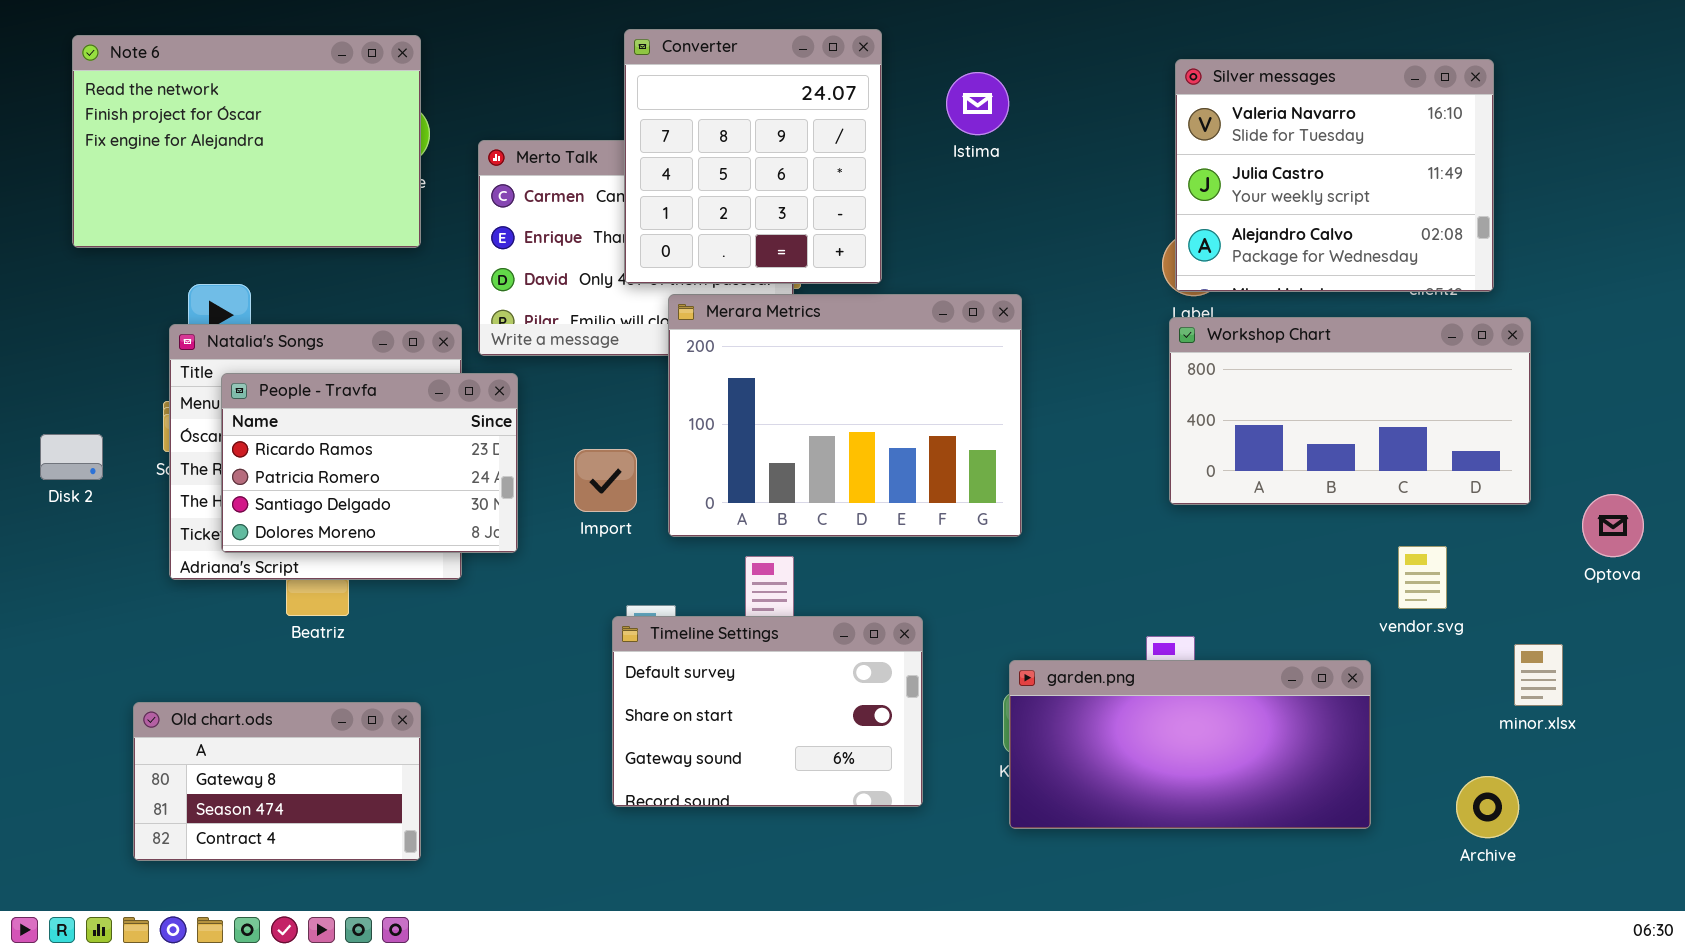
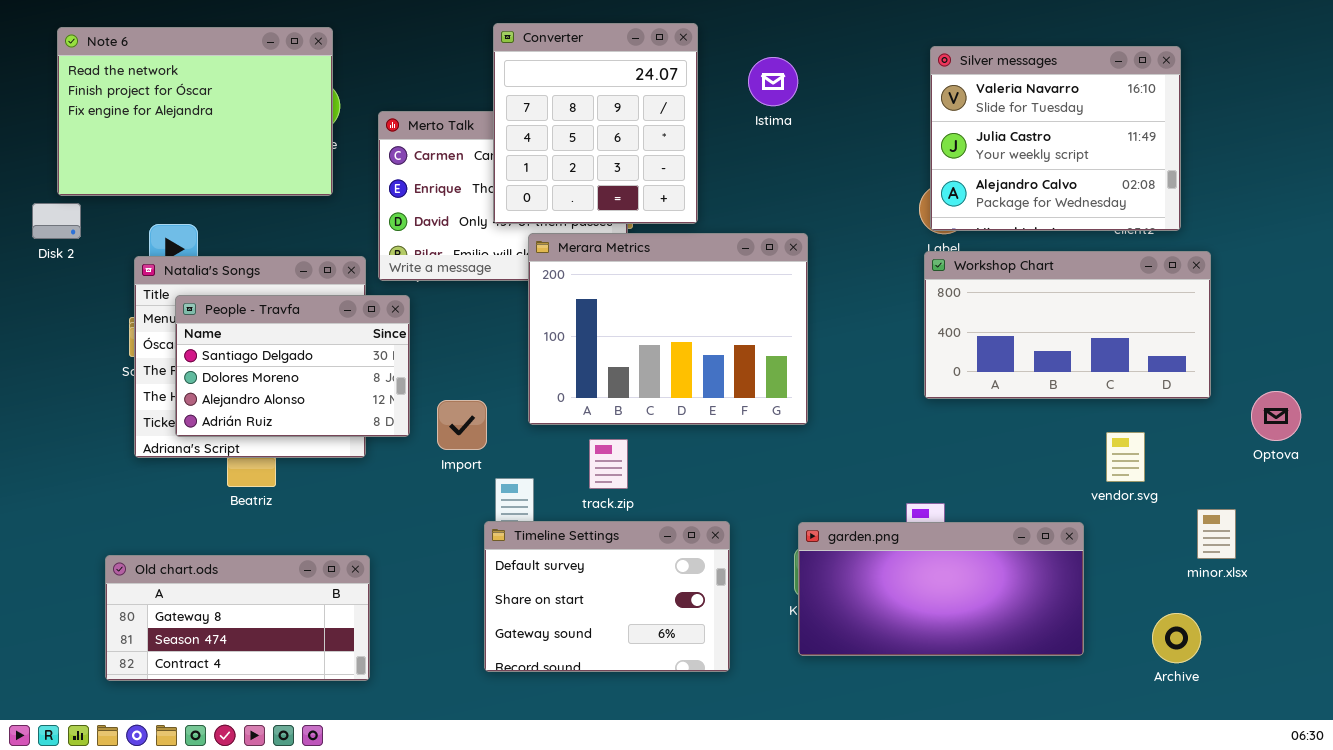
People - Travfa: [221,373,518,553] -> [175,295,410,437], scrolled down 2 rows
Disk 2: [40,434,103,480] -> [32,203,81,239], moved
Import: [574,449,637,512] -> [437,400,487,450], moved
Timeline Settings: [612,616,923,807] -> [484,521,730,672], moved
Old chart.ods: [133,702,421,861] -> [105,555,370,681], resized

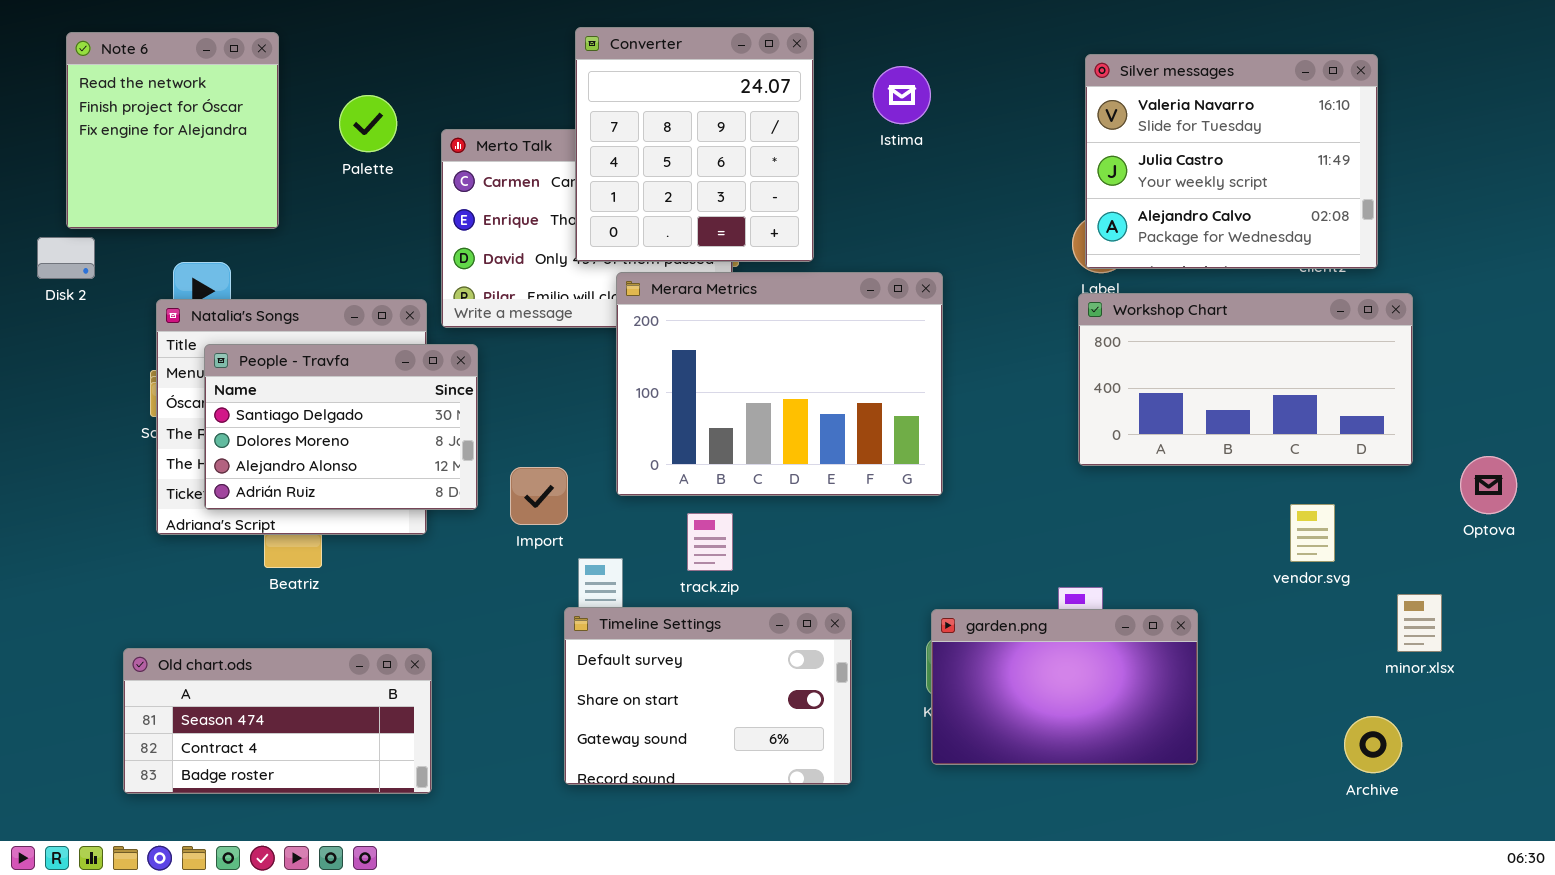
Note 6: [57,27,333,196] -> [66,32,279,229], resized
garden.png: [798,522,1084,656] -> [931,609,1198,765], resized
Old chart.ods: [105,555,370,681] -> [123,648,432,794], scrolled down 1 row

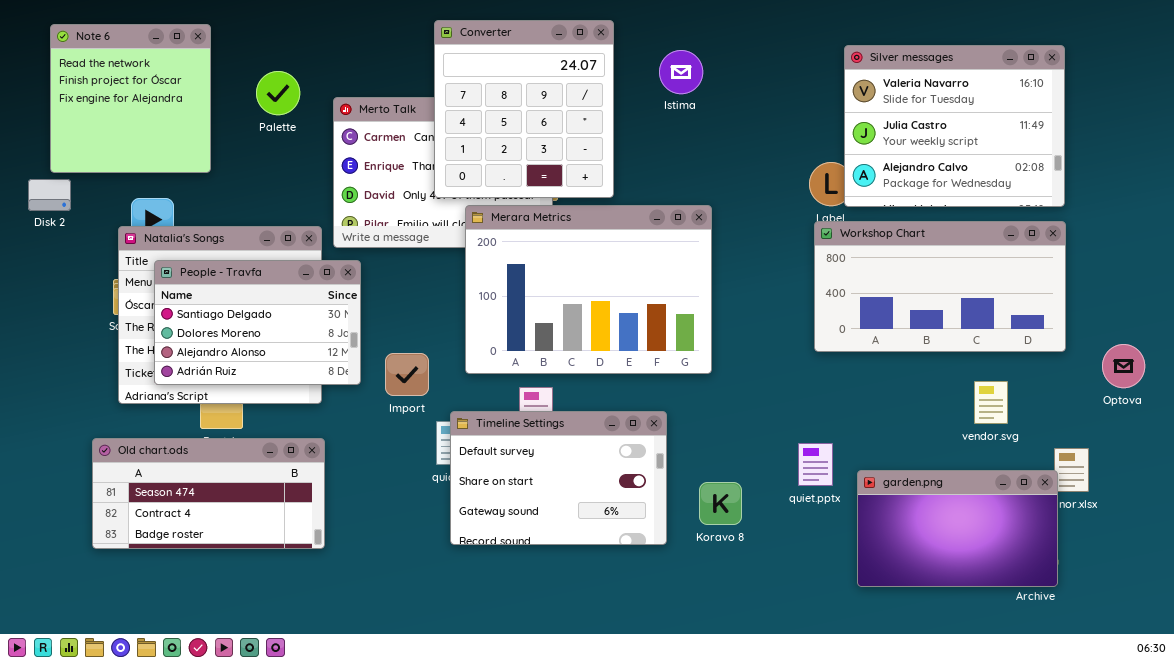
Silver messages: [1085,54,1378,269] -> [844,45,1065,207], moved
Timeline Settings: [564,607,852,785] -> [450,411,667,545], moved
garden.png: [931,609,1198,765] -> [857,470,1058,587], moved
Old chart.ods: [123,648,432,794] -> [92,438,325,549], moved

